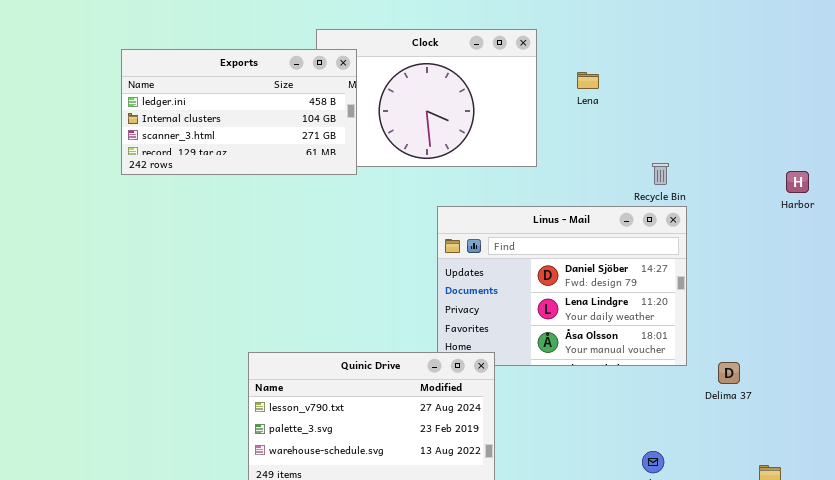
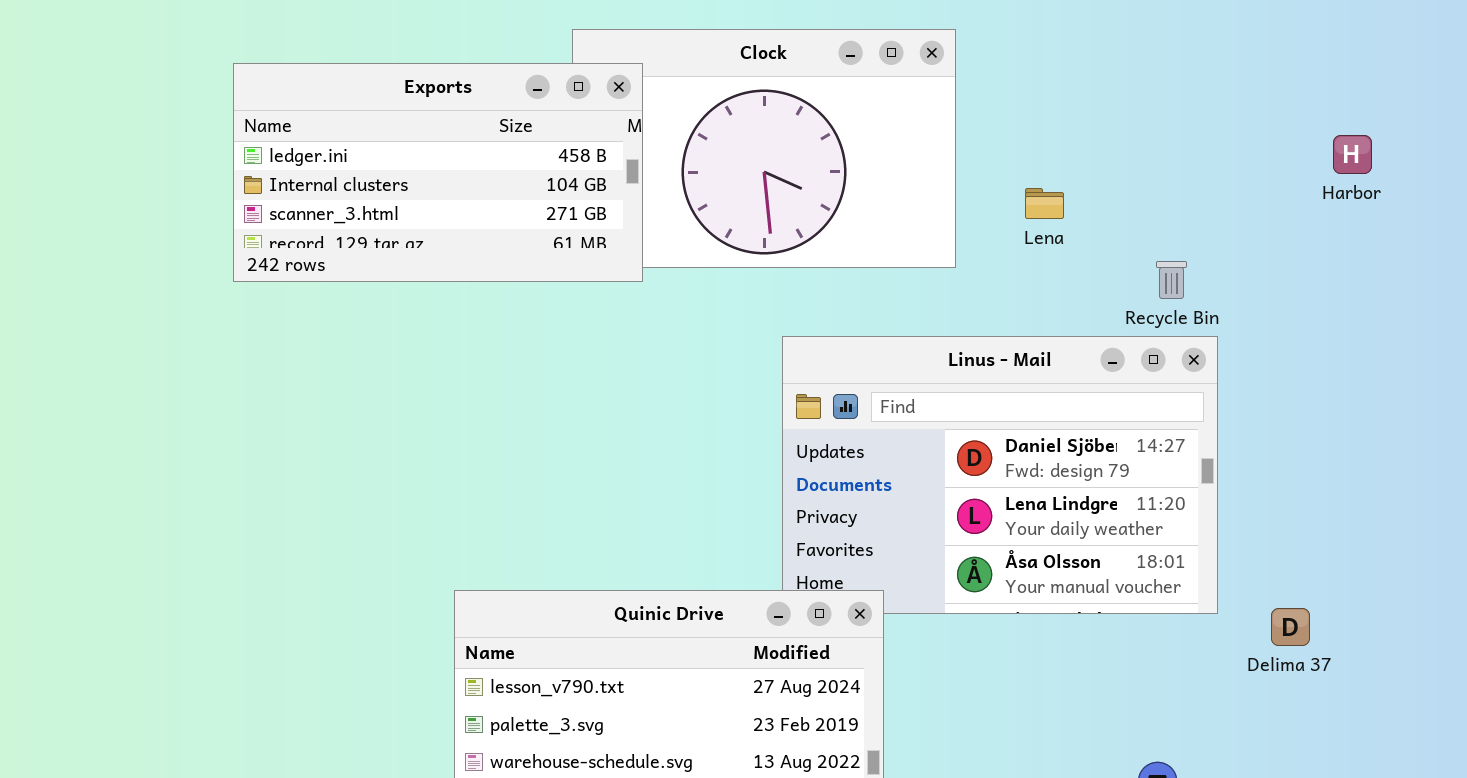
Lena: [577,72,599,89] -> [1025,188,1064,219], moved
Harbor: [786,171,809,193] -> [1333,135,1372,174], moved

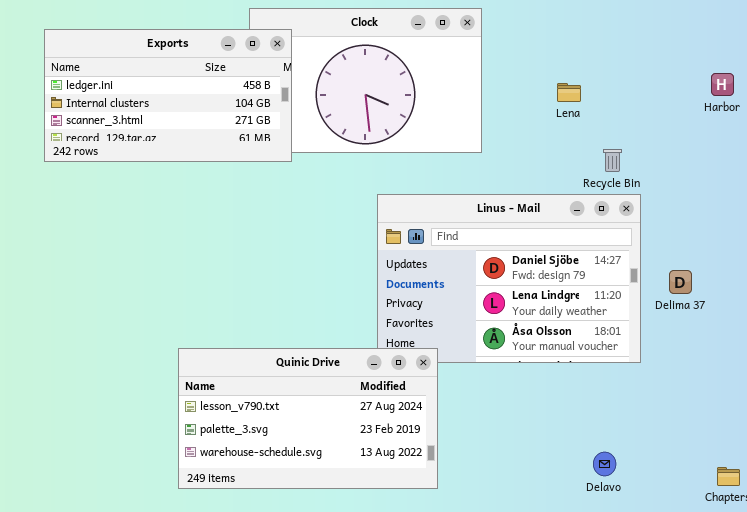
Lena: [1025,188,1064,219] -> [557,83,581,102], moved
Delima 37: [1271,608,1310,646] -> [669,270,692,294], moved

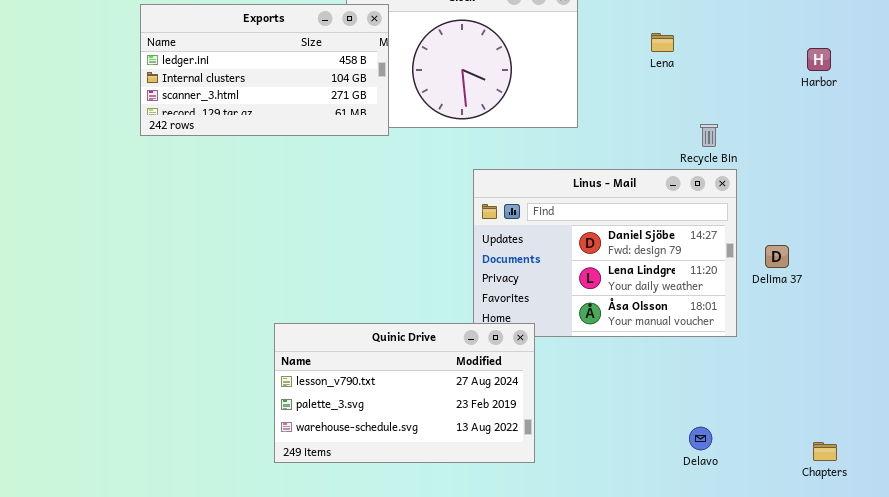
Lena: [557,83,581,102] -> [651,33,674,52], moved

